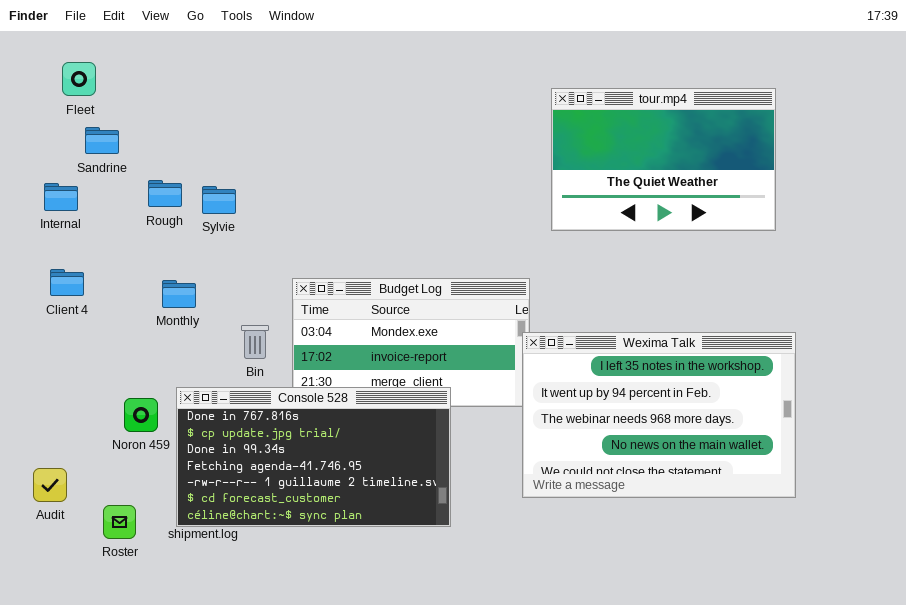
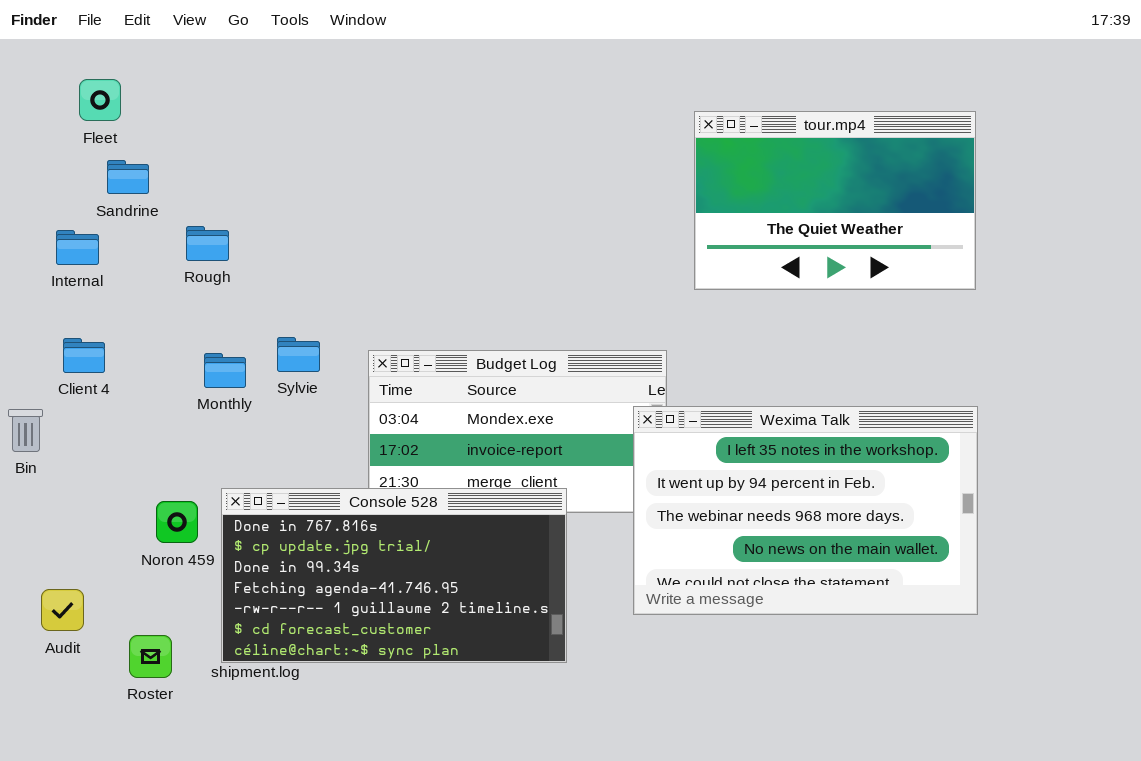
Sylvie: [202,186,236,214] -> [277,337,320,372], moved
Bin: [241,325,269,359] -> [8,409,43,452], moved
Wexima Talk: [522,332,796,498] -> [633,406,978,615], moved

